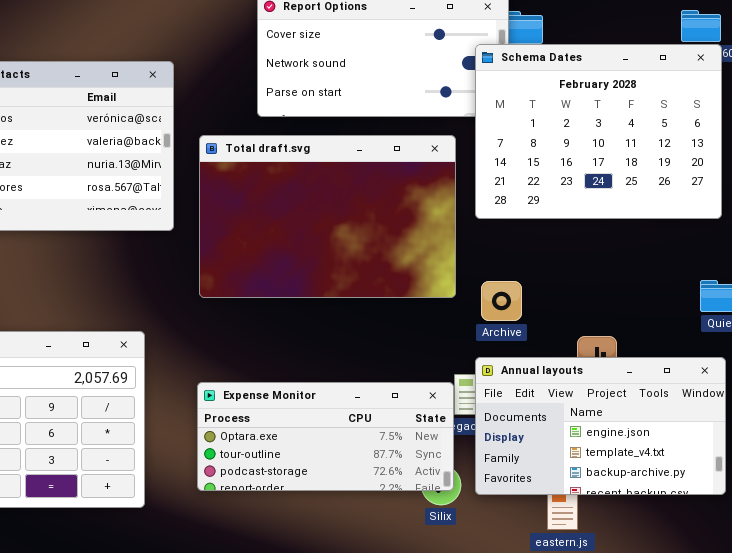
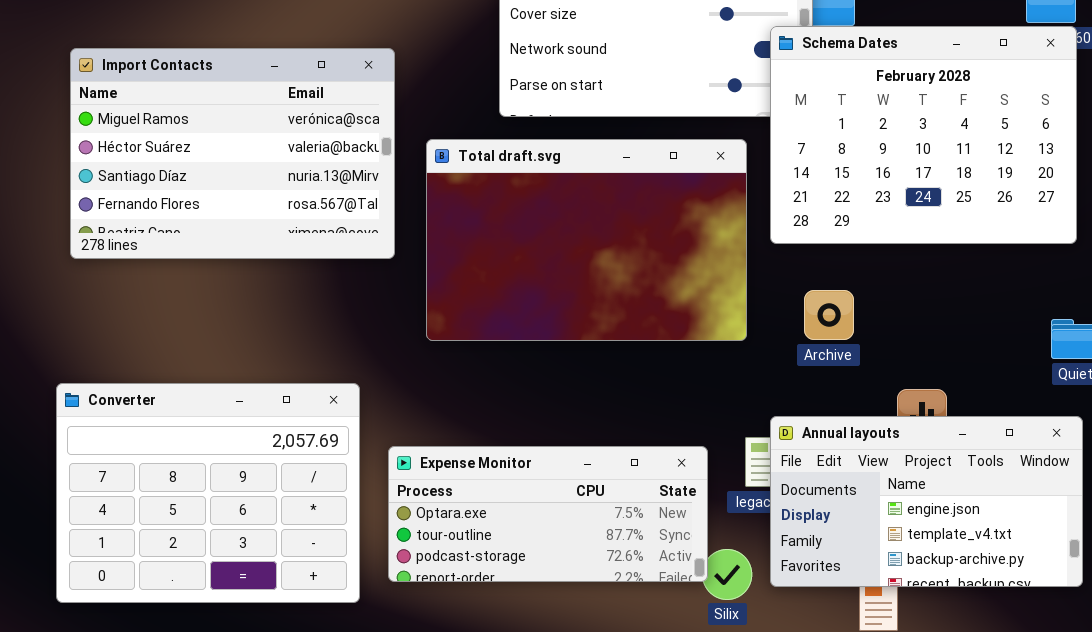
Archive: [481,281,522,321] -> [804,290,854,340], moved
Expense Monitor: [197,382,454,491] -> [388,446,708,582], moved

